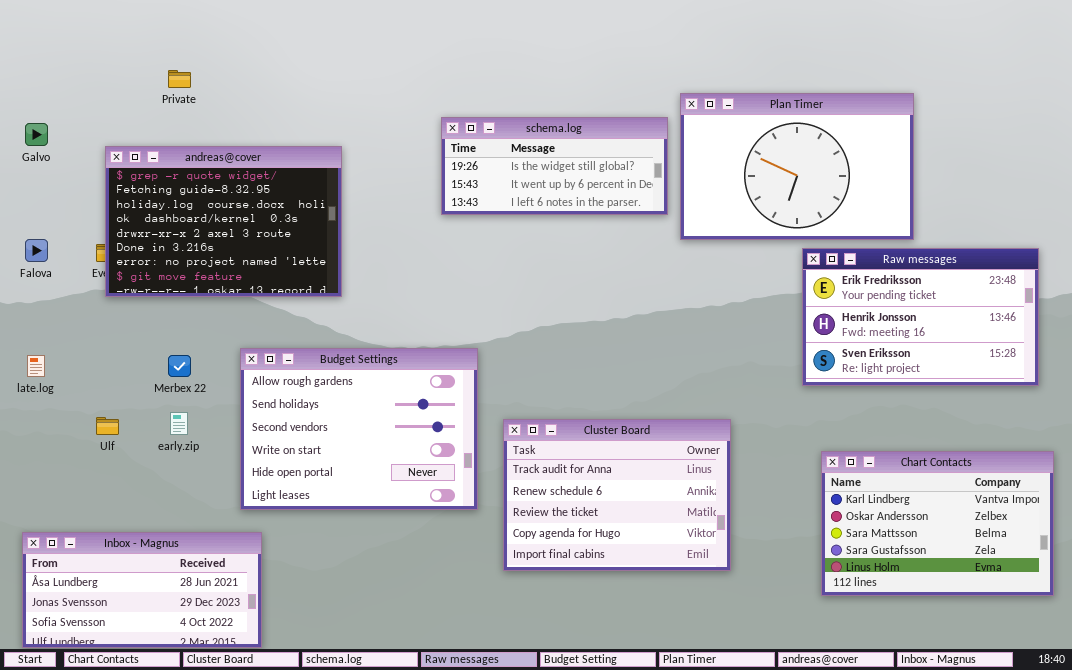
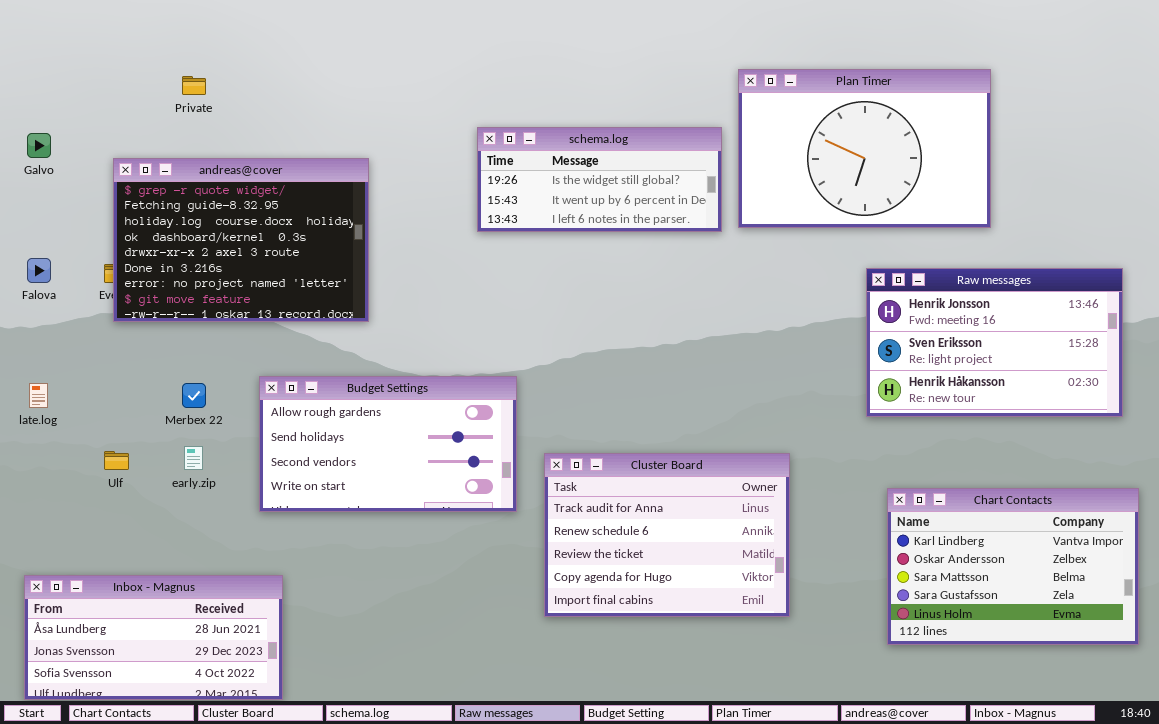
Plan Timer: [680,93,914,240] -> [738,69,991,228], moved
Raw messages: [802,248,1039,386] -> [866,268,1123,417], scrolled down 1 row
Budget Settings: [240,348,478,510] -> [259,376,517,512], resized

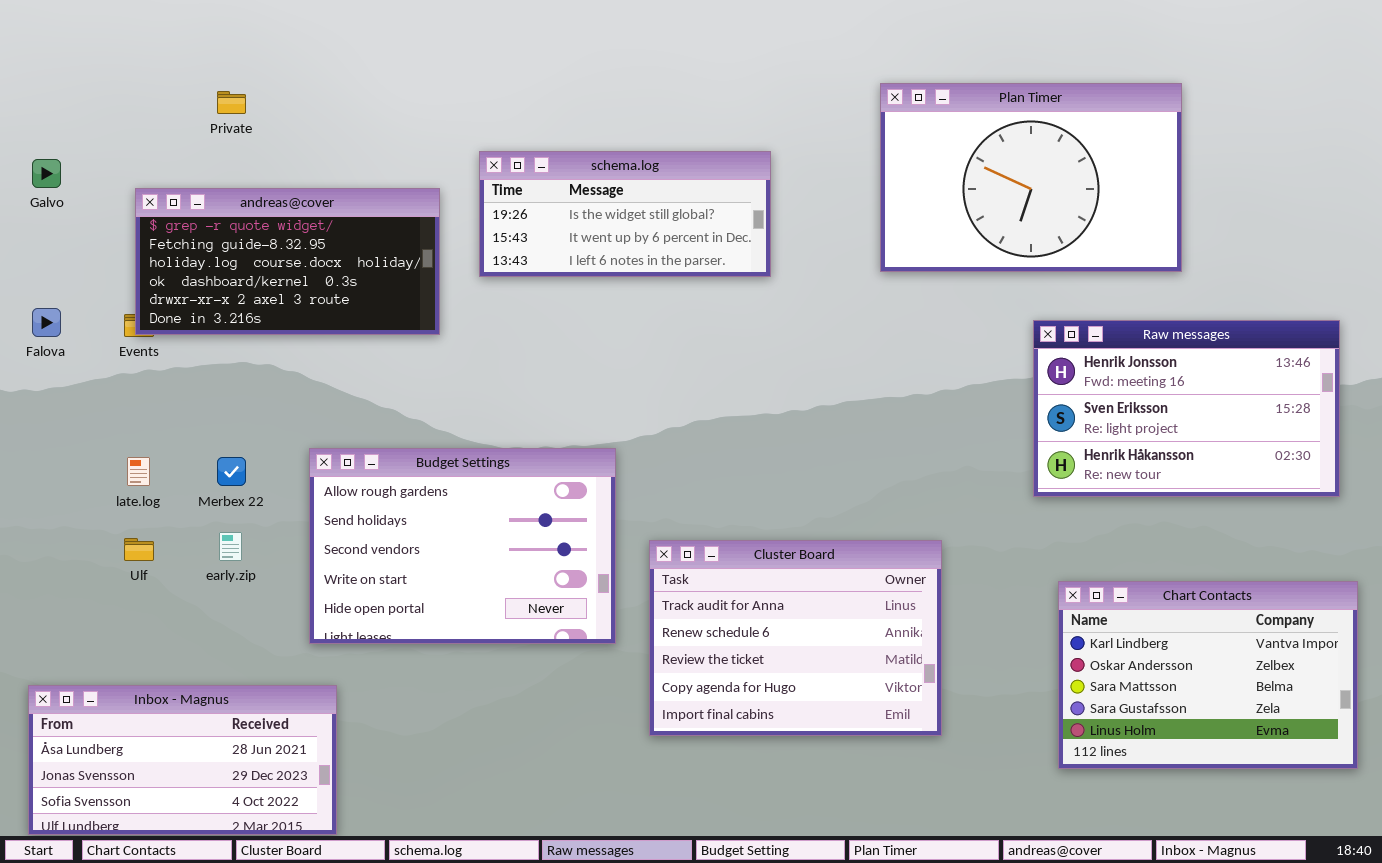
schema.log: [477,127,722,232] -> [479,151,771,277], moved
andreas@cover: [113,158,369,322] -> [135,188,440,335], resized
Budget Settings: [259,376,517,512] -> [309,448,616,644], resized
late.log: [29,383,48,408] -> [127,457,150,486], moved

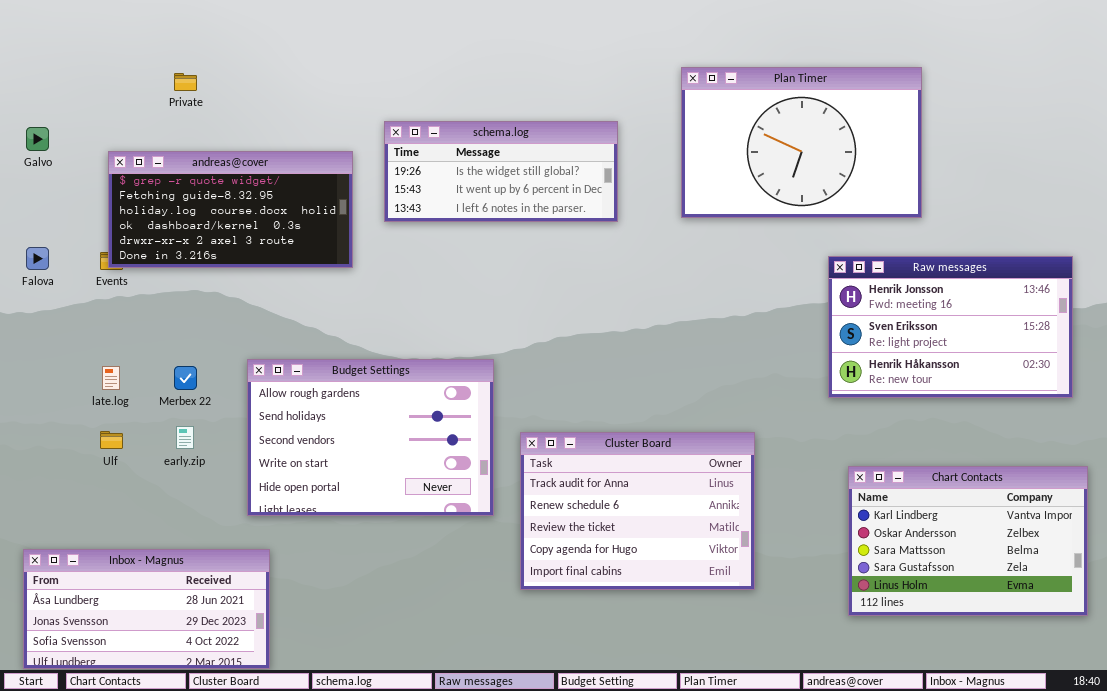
Plan Timer: [880,83,1182,272] -> [681,67,922,218], moved

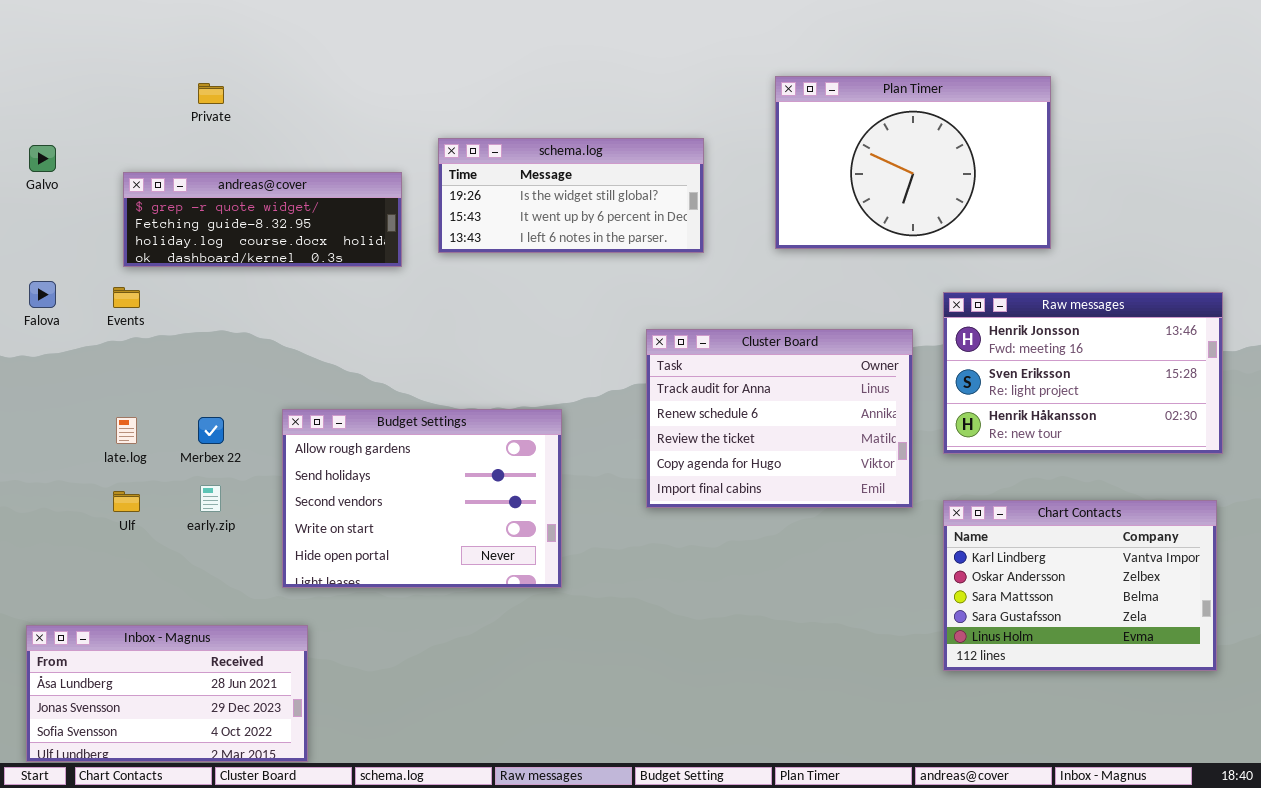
andreas@cover: [108,151,353,268] -> [123,172,402,267], resized
Cluster Board: [520,432,755,590] -> [646,329,913,508], moved
Chart Contacts: [848,466,1088,616] -> [943,500,1217,671], moved

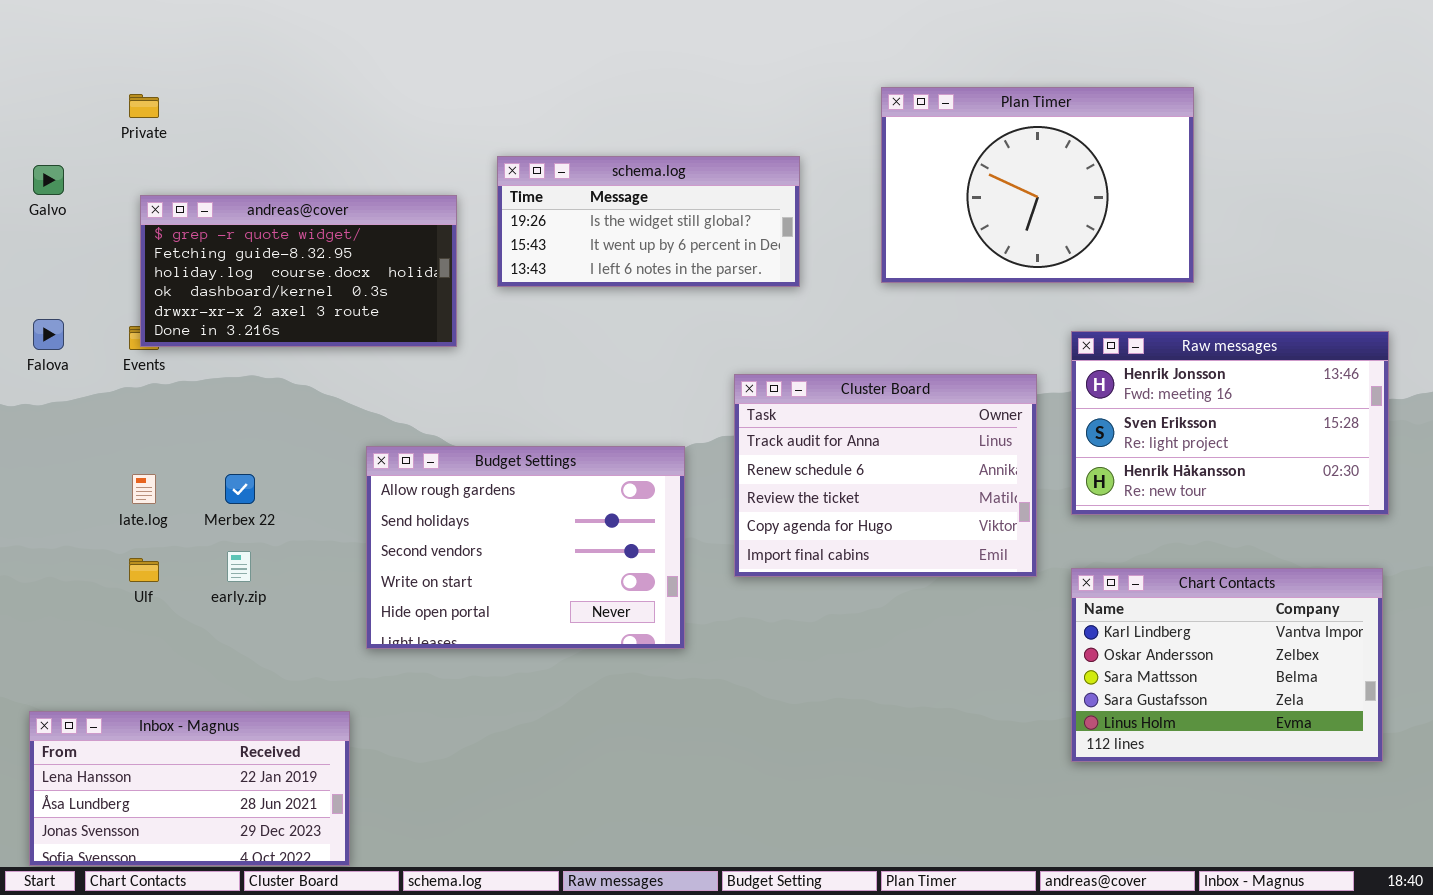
Private: [198,83,224,104] -> [129,94,159,118], moved
andreas@cover: [123,172,402,267] -> [140,195,457,347], resized
Budget Settings: [282,409,562,588] -> [366,446,685,649], moved
Inbox - Magnus: [26,625,308,762] -> [29,711,350,866], scrolled up 1 row

